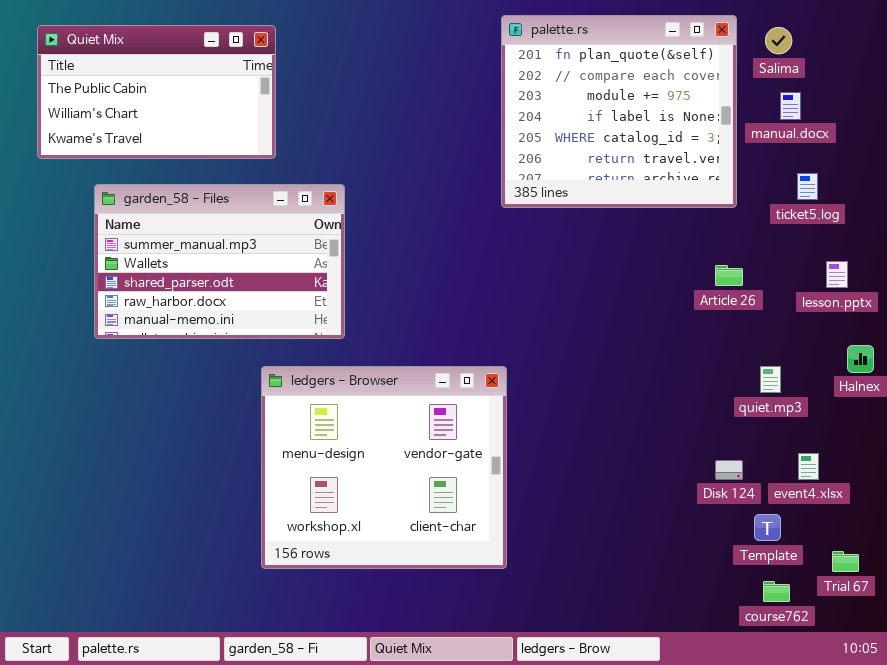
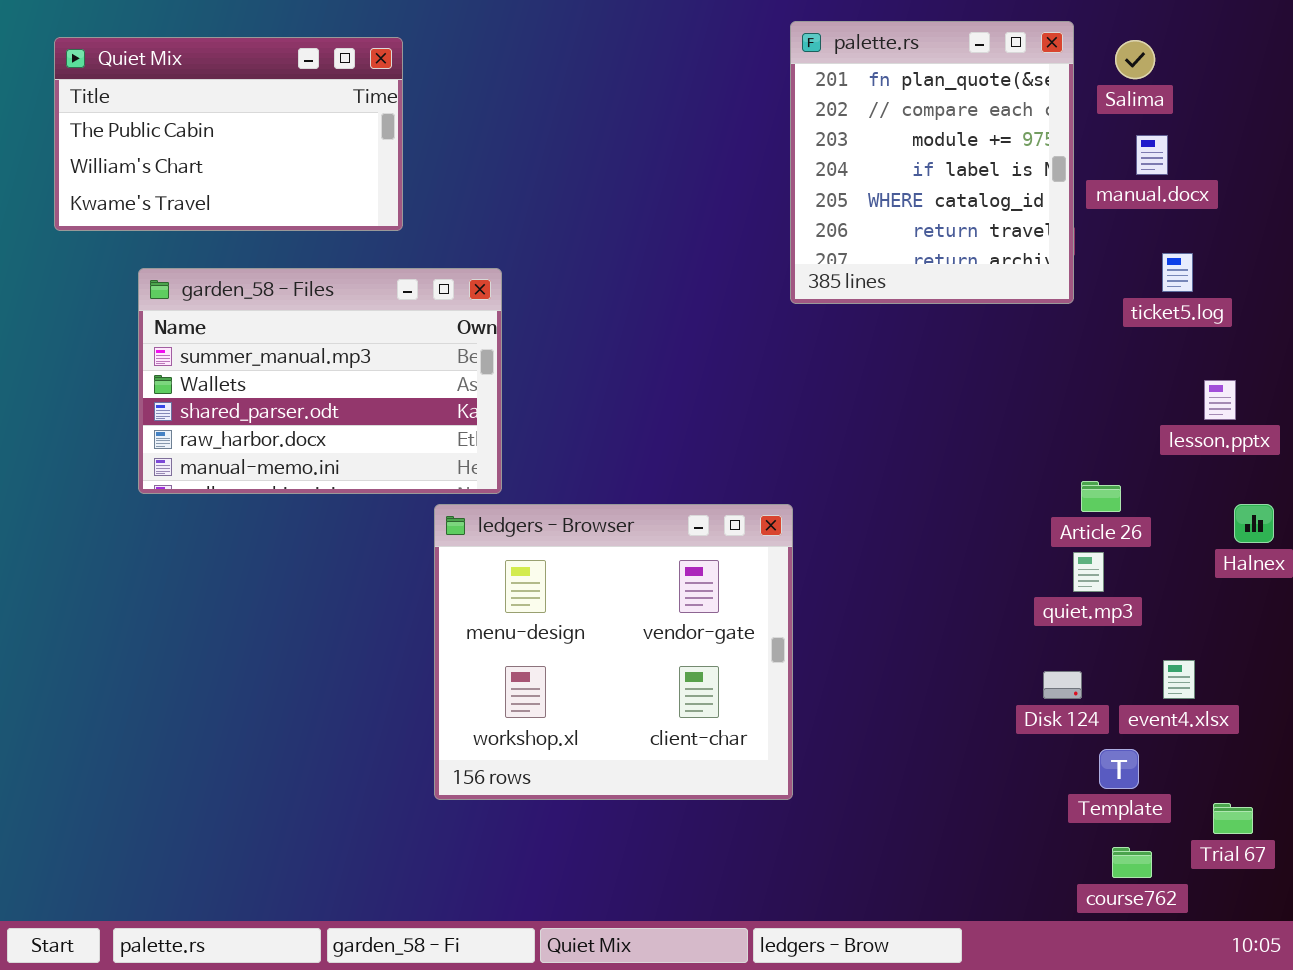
palette.rs: [501,15,737,208] -> [790,21,1074,304], resized
Article 26: [715,265,743,286] -> [1081,481,1121,512], moved
ledgers - Browser: [261,366,507,569] -> [434,504,793,800], moved
quiet.mp3: [760,366,781,393] -> [1073,552,1104,592], moved

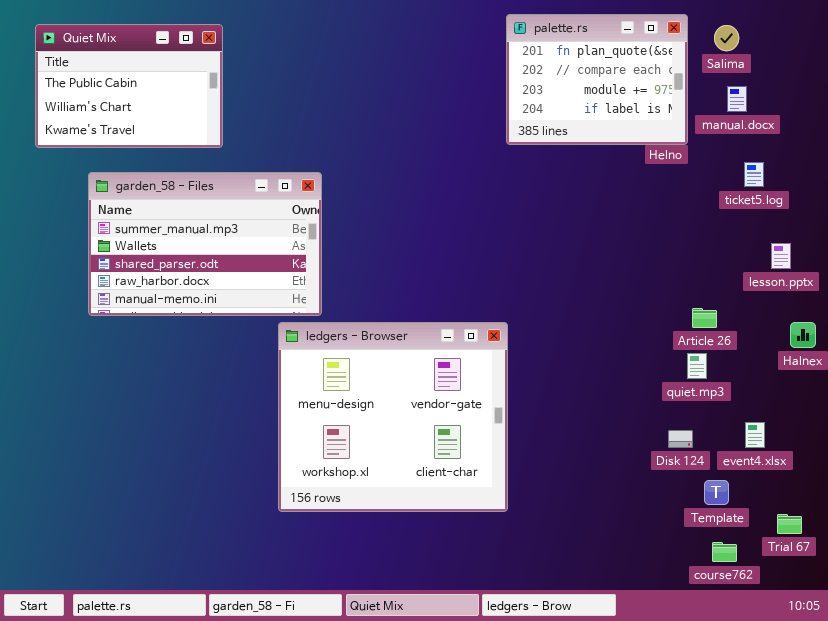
palette.rs: [790,21,1074,304] -> [506,14,688,145], resized
Quiet Mix: [54,37,403,231] -> [35,24,223,148], resized

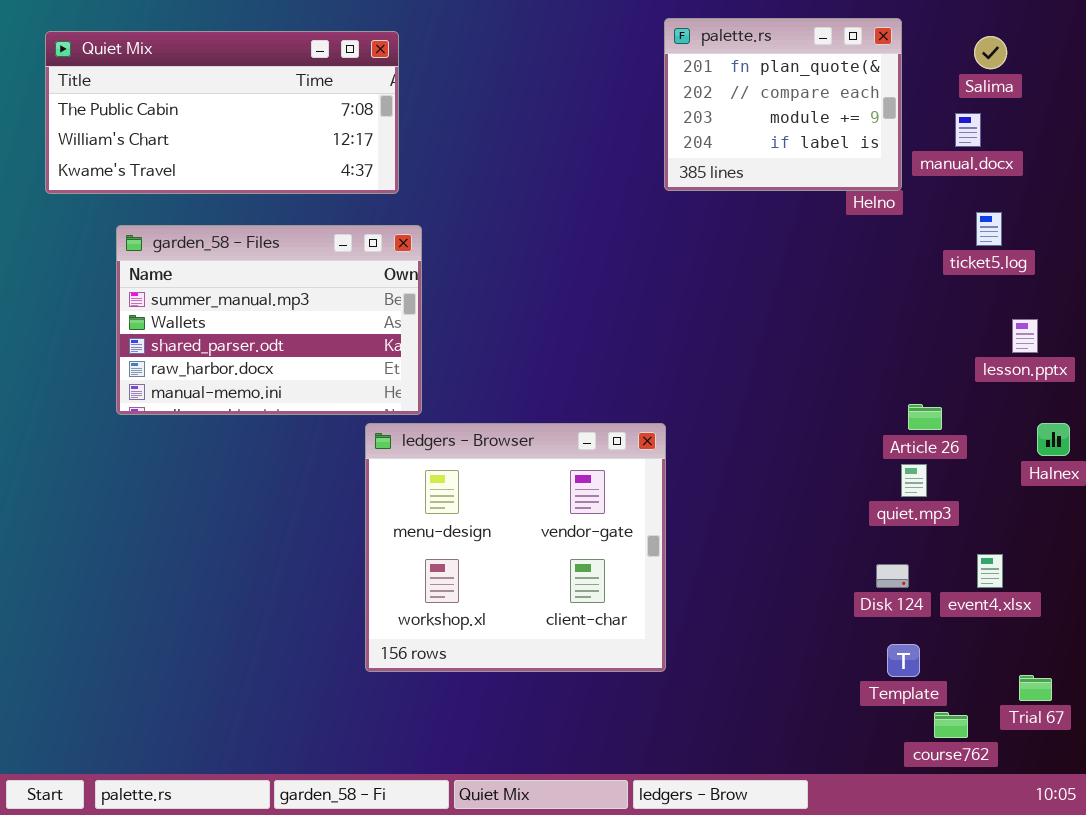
Quiet Mix: [35,24,223,148] -> [45,31,399,194], resized
Salima: [714,25,739,51] -> [974,36,1007,69], moved
Template: [704,480,729,505] -> [887,644,920,677], moved

